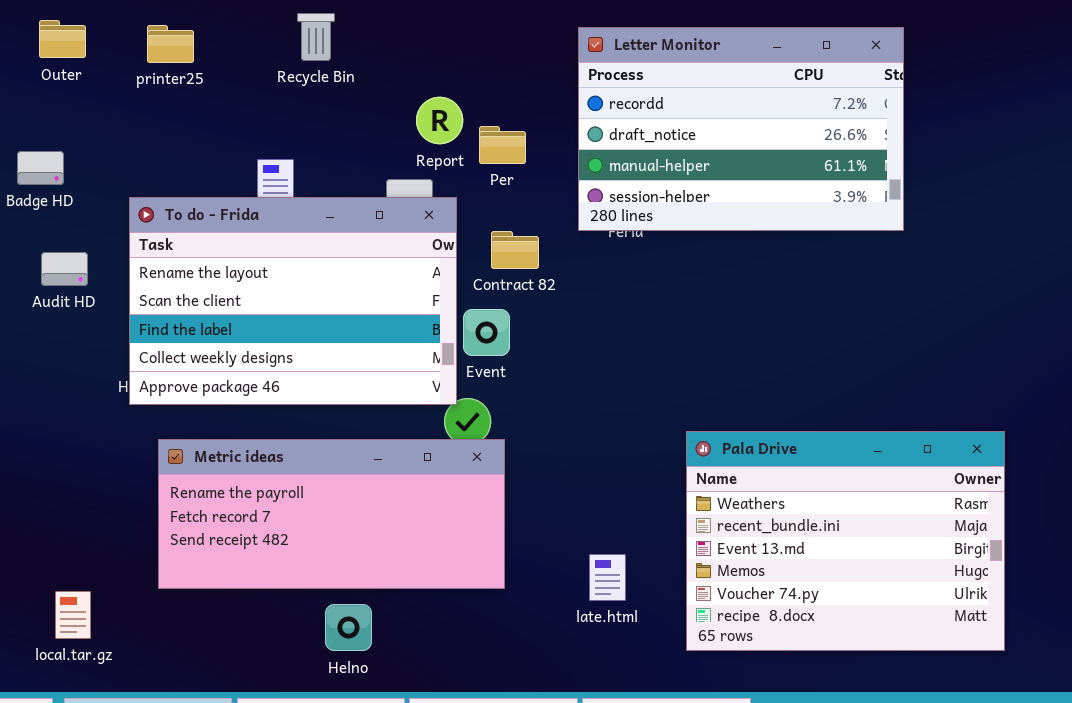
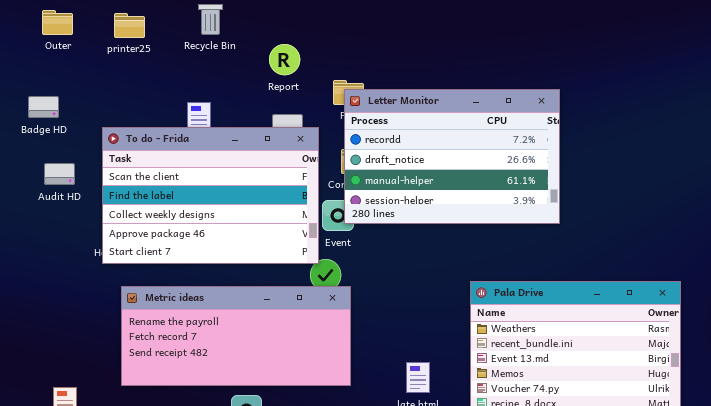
Recycle Bin: [297,13,335,61] -> [198,4,223,35], moved
Letter Monitor: [578,27,904,231] -> [344,89,560,224], moved
Report: [416,97,463,144] -> [269,44,300,75], moved
To do - Frida: [129,197,457,405] -> [102,127,319,264], scrolled down 1 row

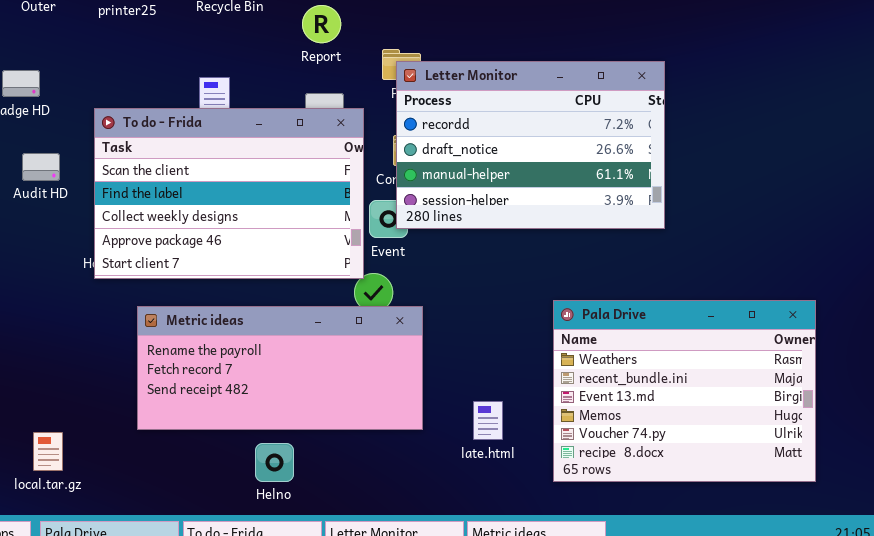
Metric ideas: [121,286,351,386] -> [137,306,423,430], moved

